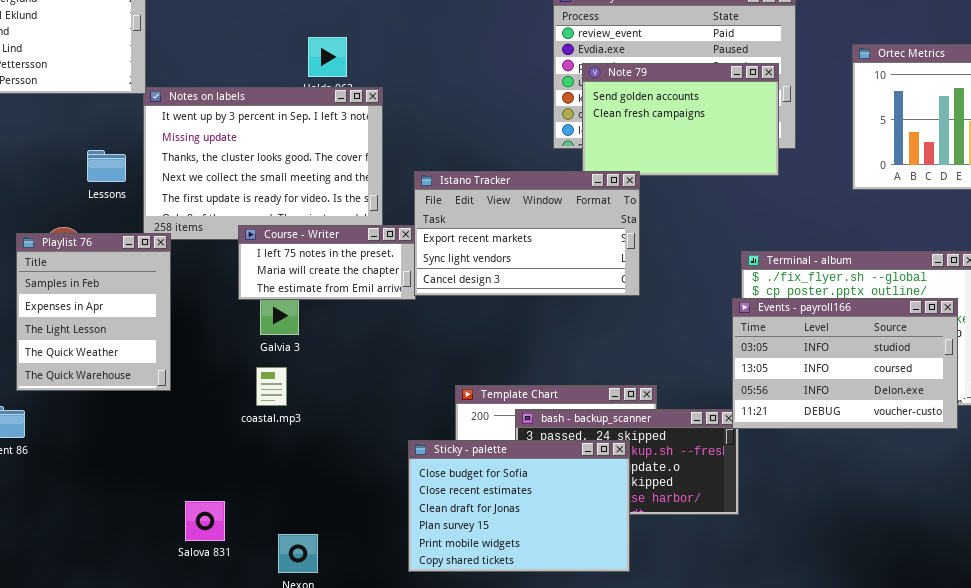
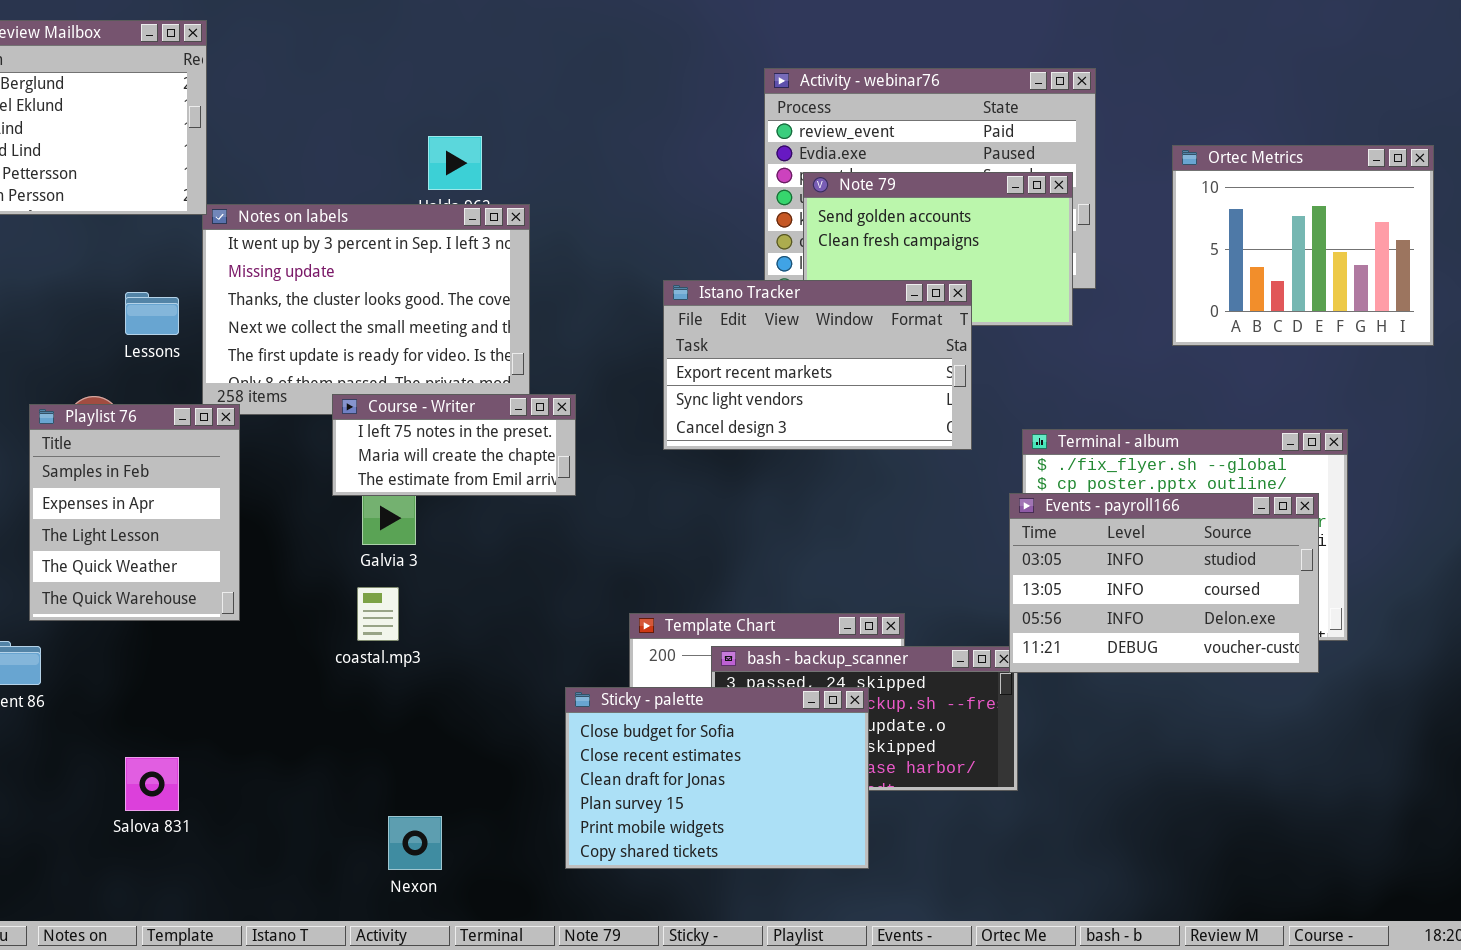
Istano Tracker: [414,171,640,296] -> [663,280,972,450], moved
Salova 831: [185,501,225,541] -> [125,757,179,811], moved

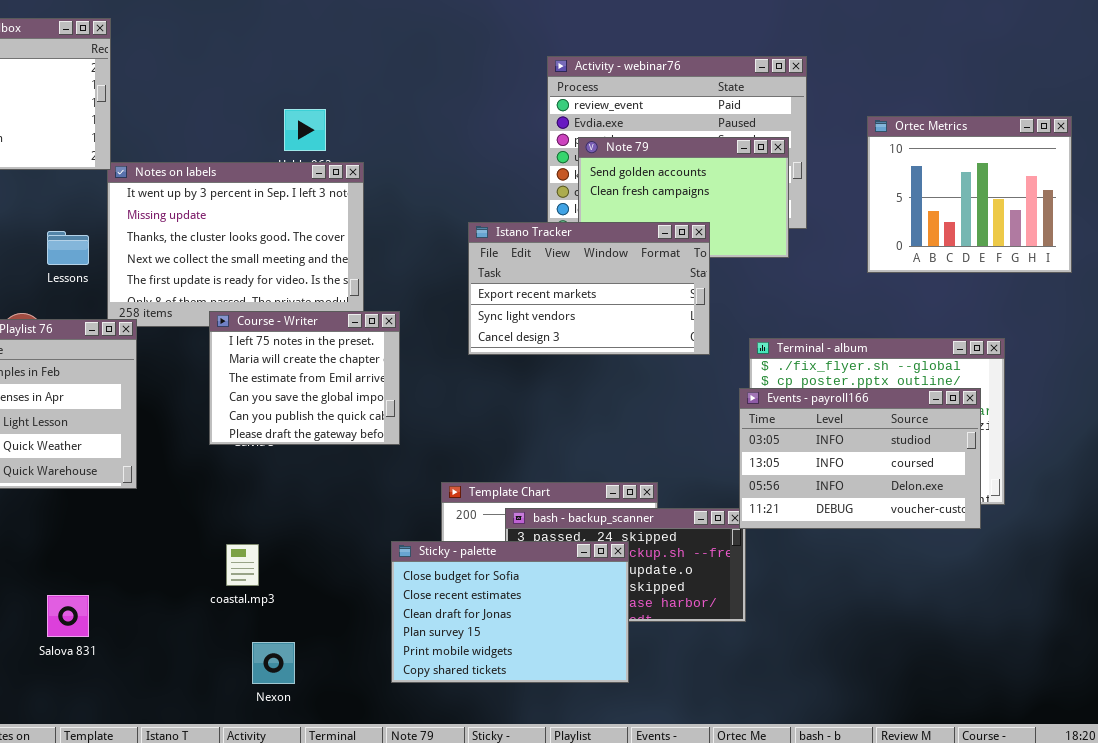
Course - Writer: [332,394,576,496] -> [209,311,400,445], resized
coastal.mp3: [357,587,399,641] -> [226,544,259,586], moved

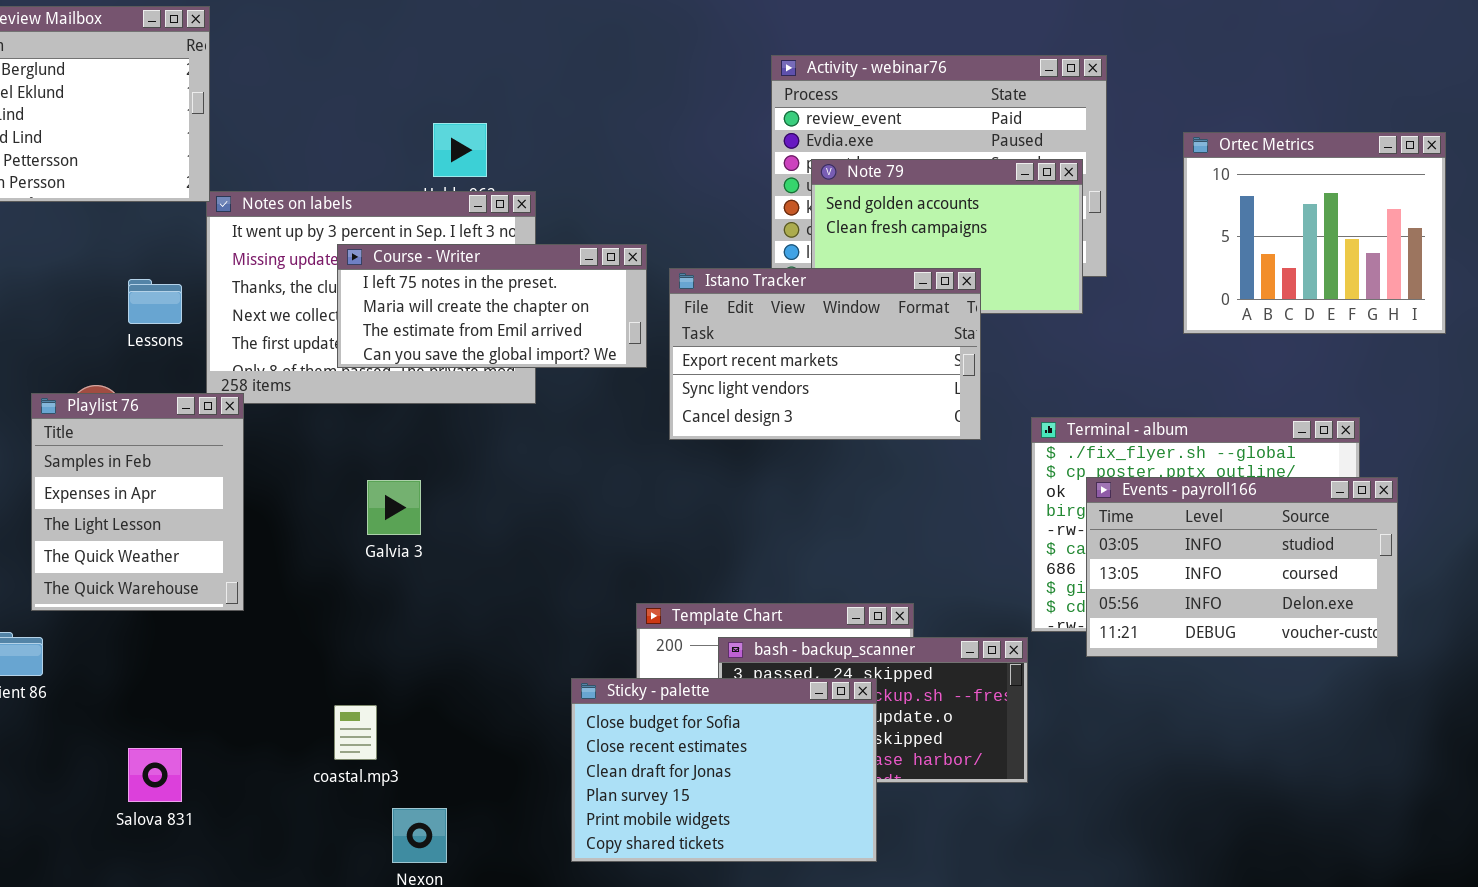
Course - Writer: [209,311,400,445] -> [337,244,647,368], moved, resized
Events - payroll166: [739,388,981,529] -> [1086,477,1398,657], moved
coastal.mp3: [226,544,259,586] -> [334,705,377,760], moved

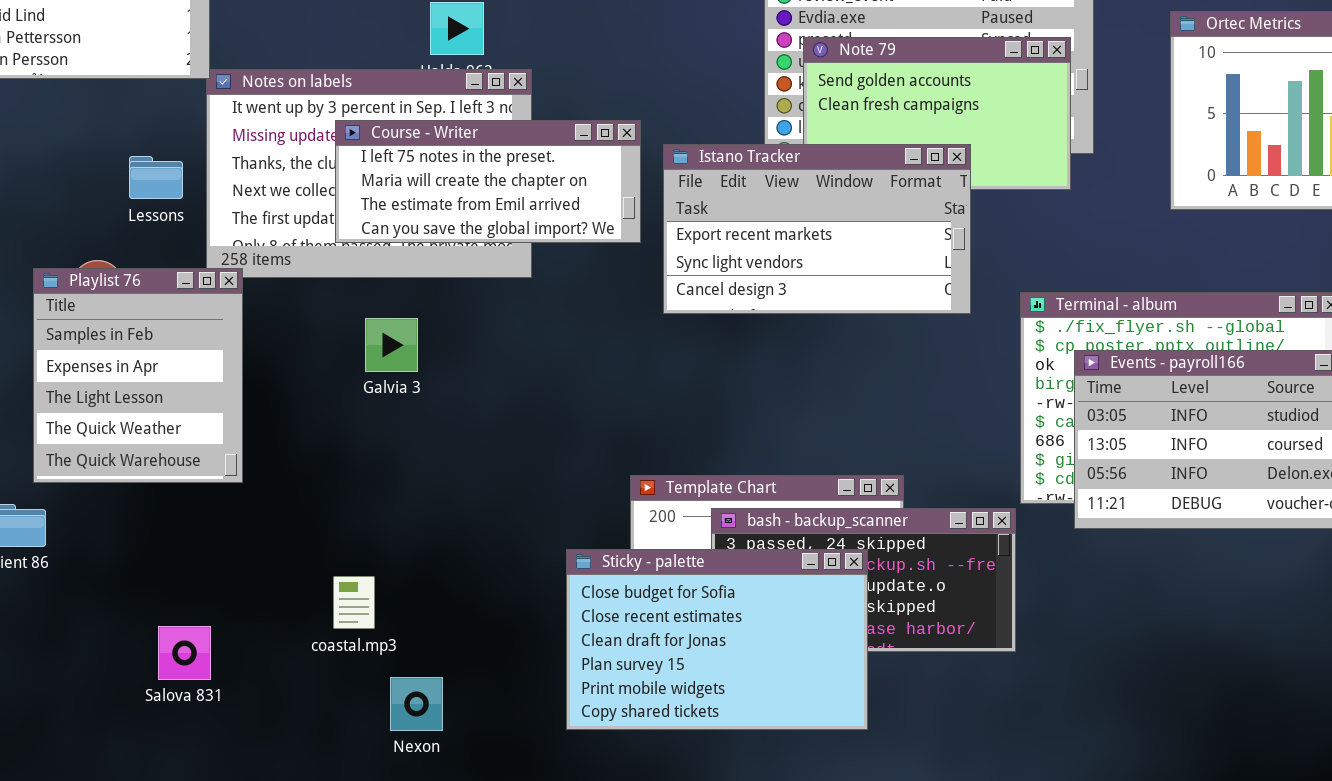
Galvia 3: [367,480,421,535] -> [365,318,418,372], moved
Salova 831: [128,748,182,802] -> [158,626,211,680], moved

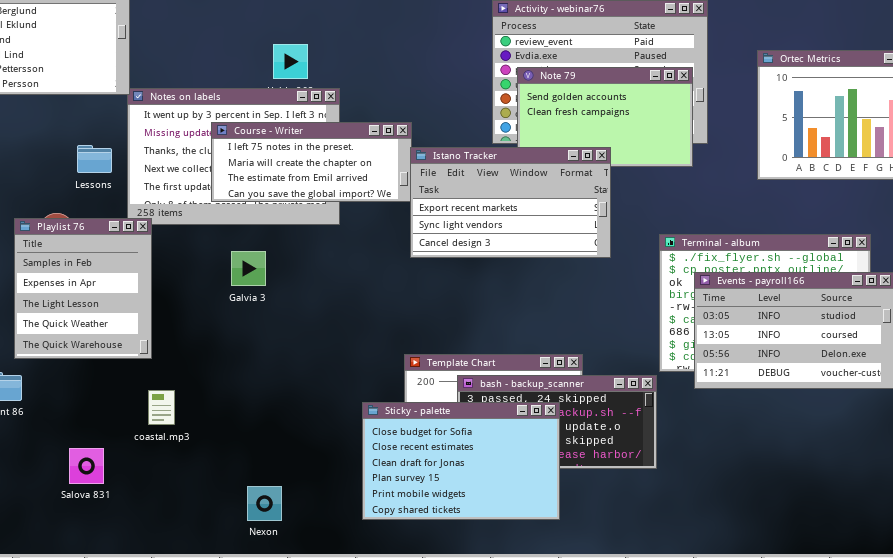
Istano Tracker: [663,144,971,314] -> [410,147,611,258], moved
coastal.mp3: [333,576,375,629] -> [148,390,175,425], moved
Salova 831: [158,626,211,680] -> [69,448,104,484], moved

